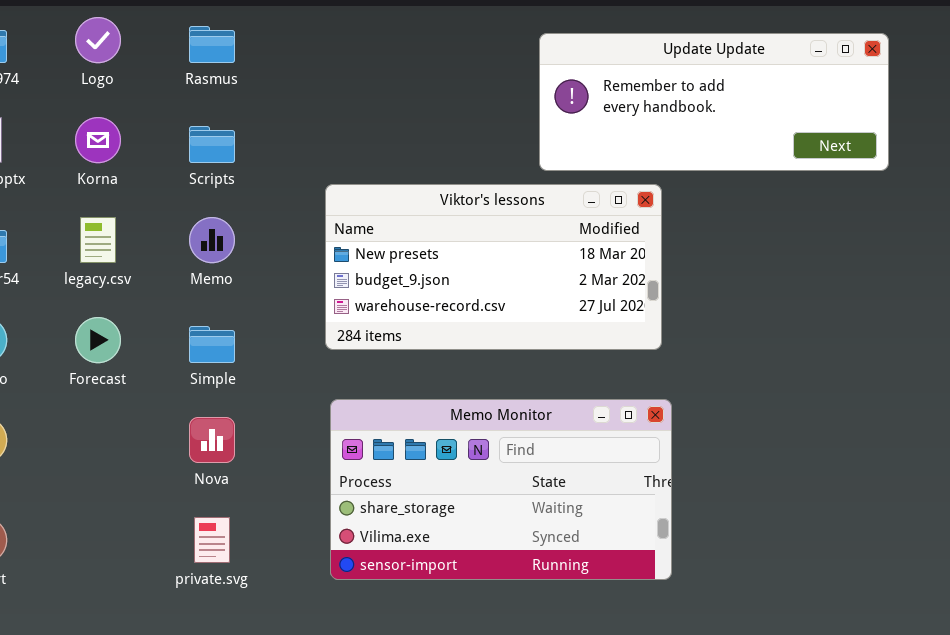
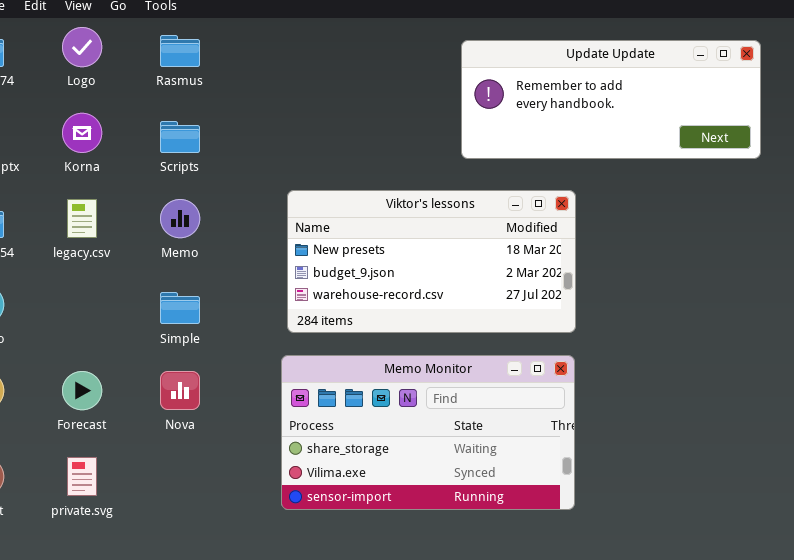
Viktor's lessons: [325,184,662,350] -> [287,190,576,333], moved
Forecast: [75,317,121,363] -> [62,371,102,410], moved
private.svg: [194,517,230,563] -> [67,457,97,496], moved

